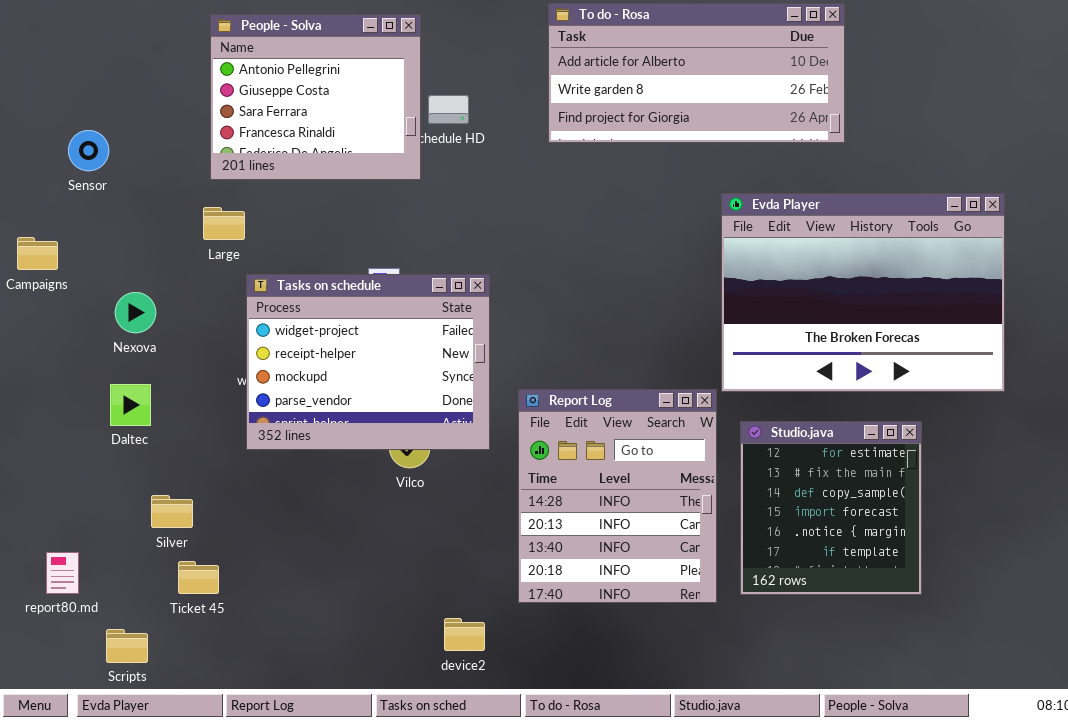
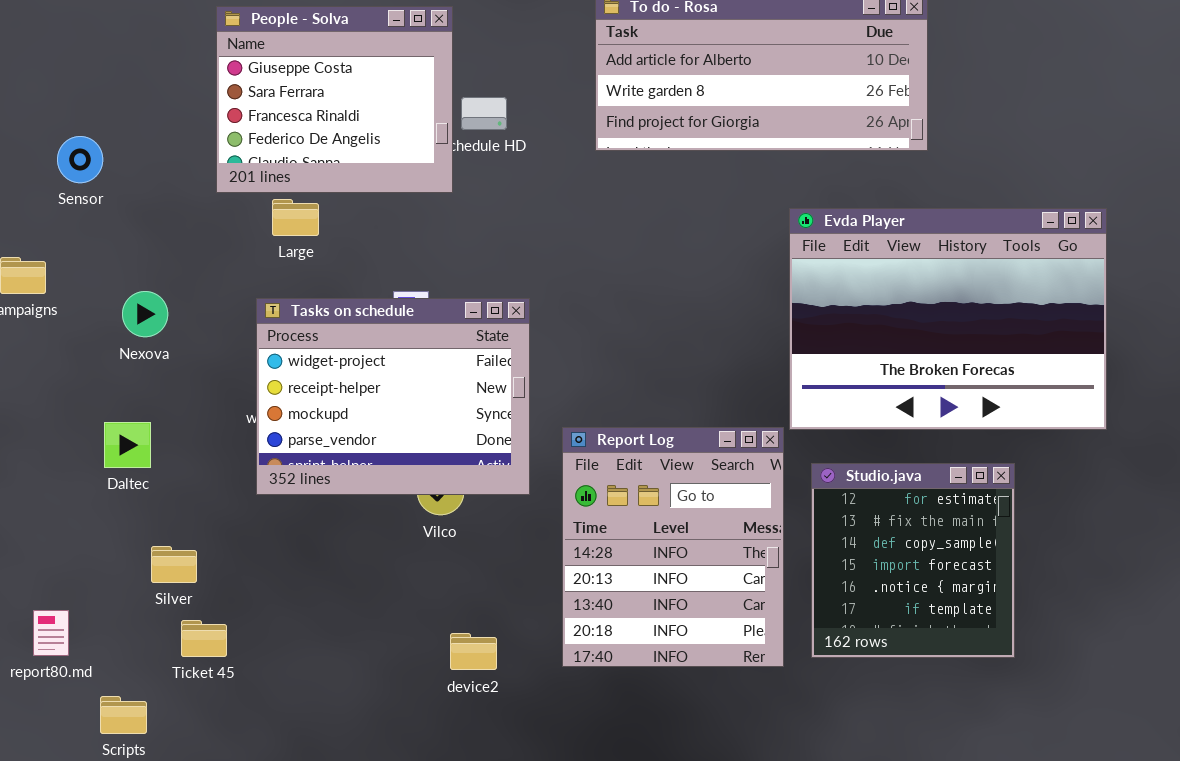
People - Solva: [210,14,421,180] -> [216,6,453,193], scrolled down 1 row
Large: [203,207,245,240] -> [272,199,319,236], moved
Nexova: [115,292,156,333] -> [122,291,168,337], moved
device2: [444,618,485,651] -> [450,633,497,670], moved

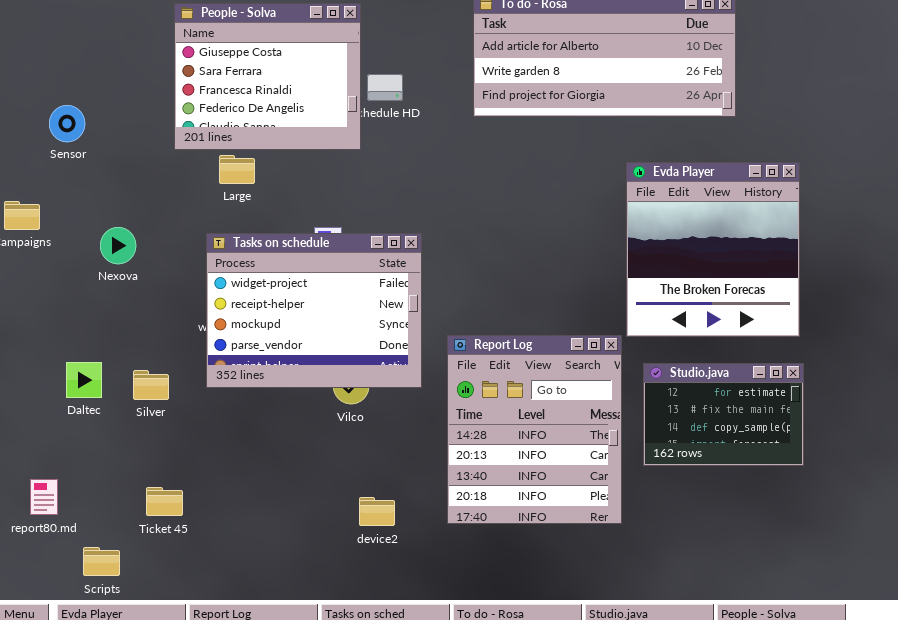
Evda Player: [789,208,1107,430] -> [626,162,800,337], resized
Daltec: [104,422,151,468] -> [66,362,102,398], moved
Studio.java: [811,463,1015,658] -> [643,363,804,466], resized
Silver: [151,546,197,583] -> [133,370,169,400], moved

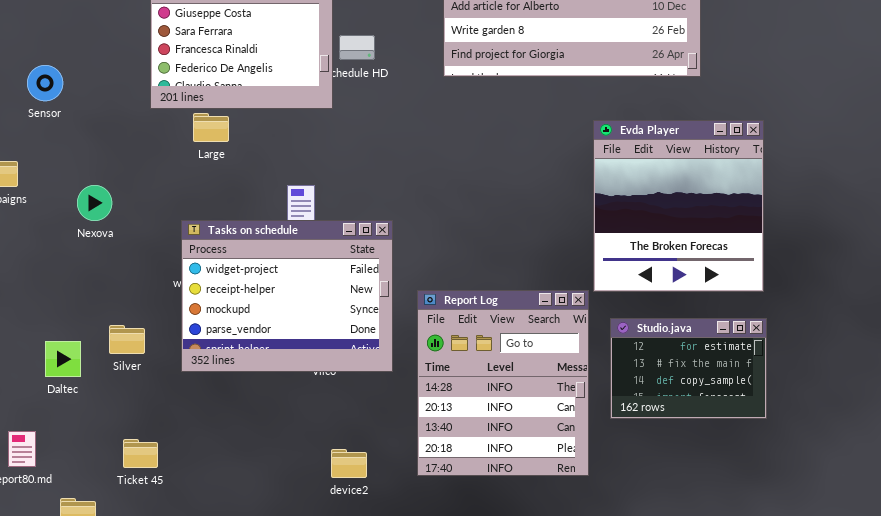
Tasks on schedule: [206,233,422,388] -> [181,220,393,372], moved
Daltec: [66,362,102,398] -> [45,341,81,377], moved

